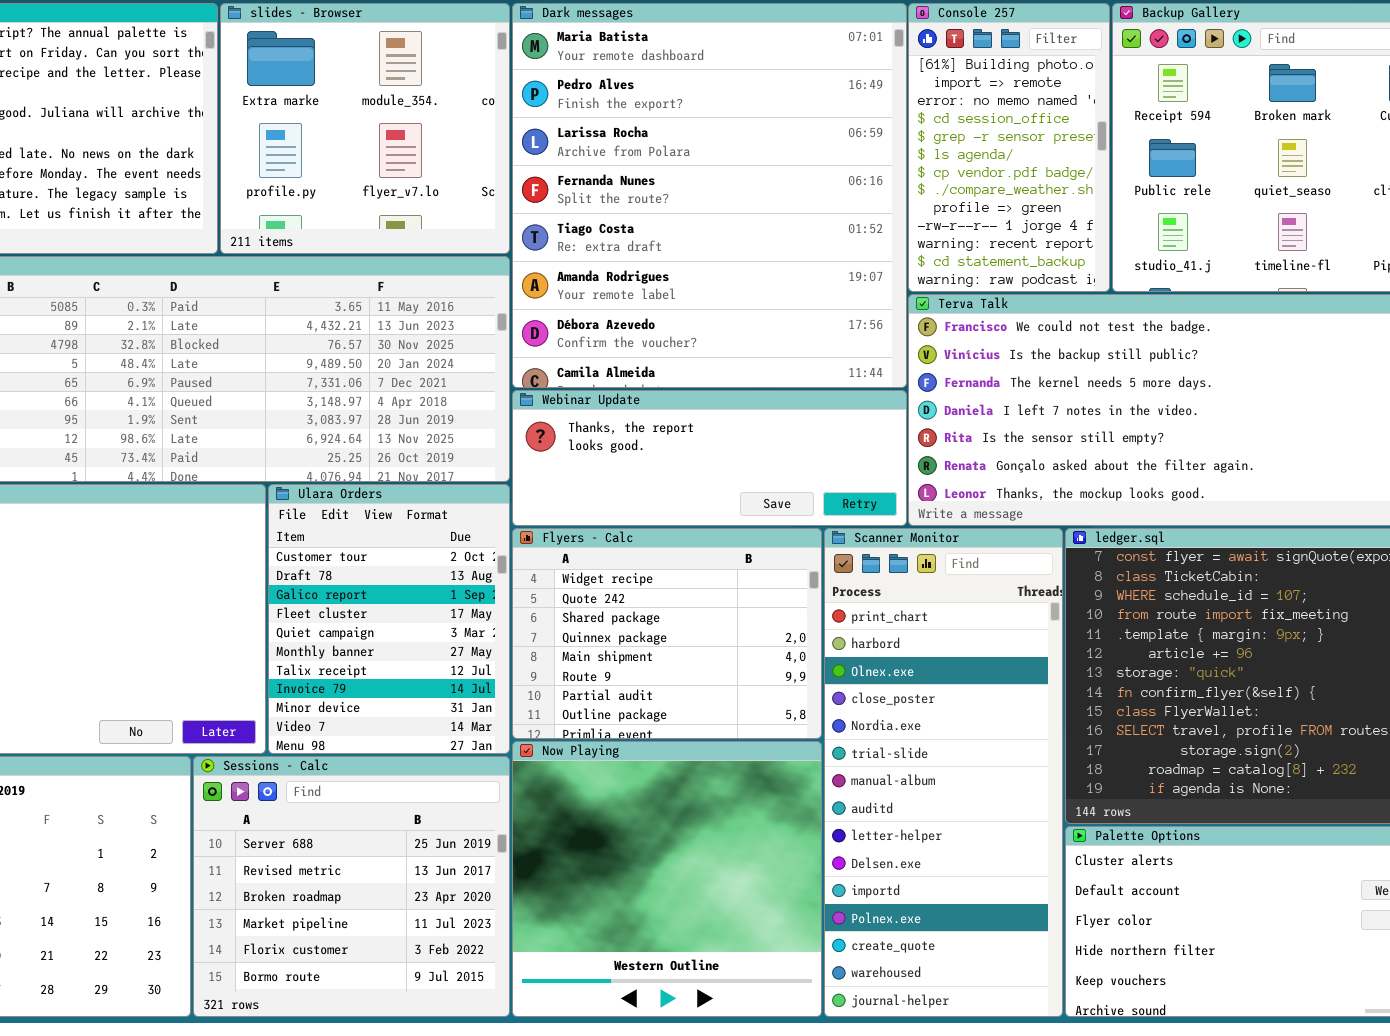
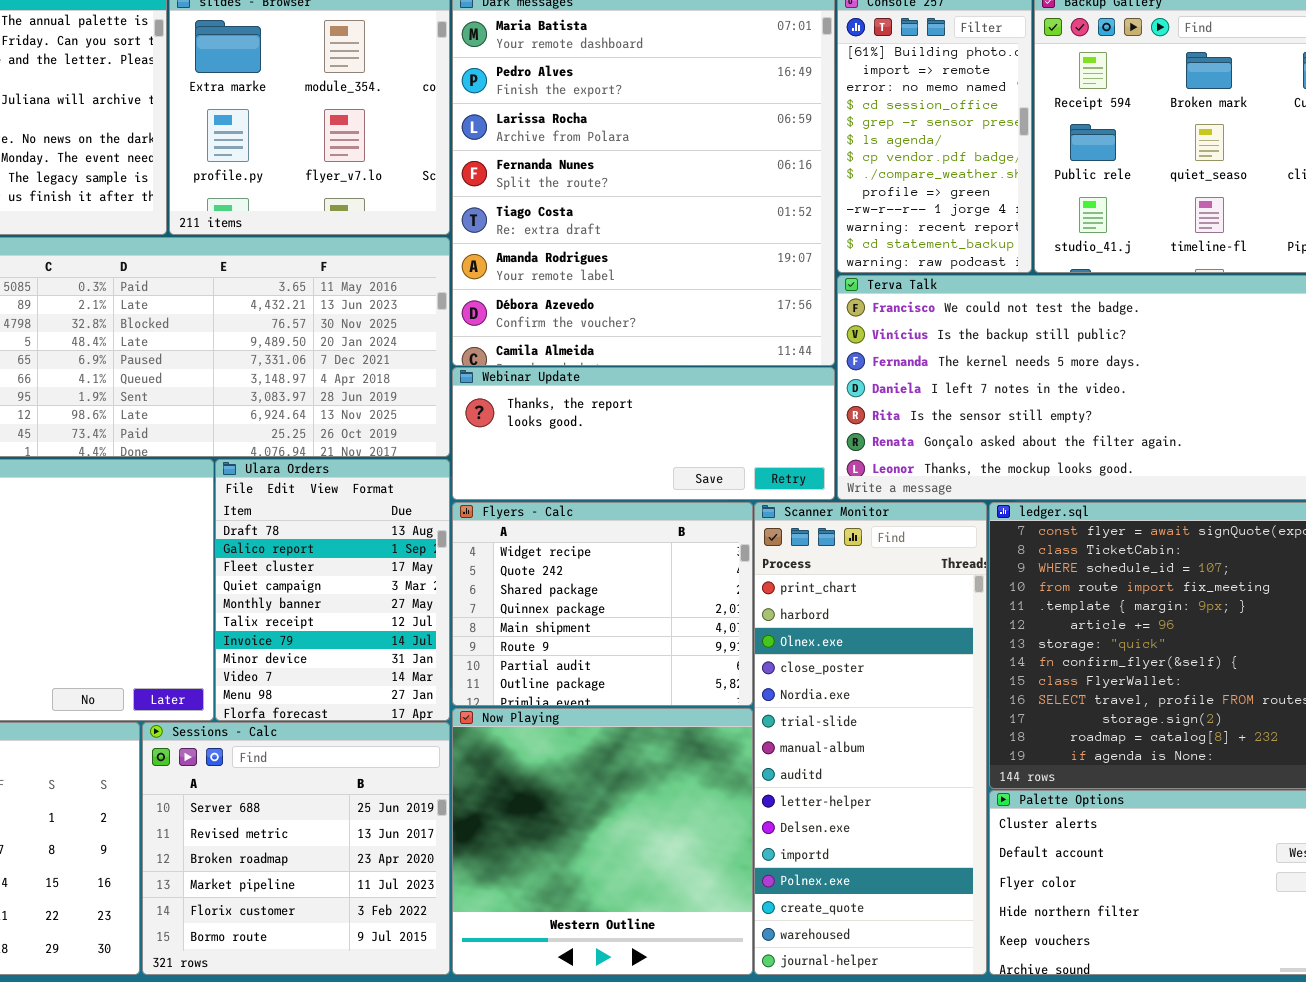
Ulara Orders: [268,484,510,754] -> [215,459,450,721], scrolled down 1 row

